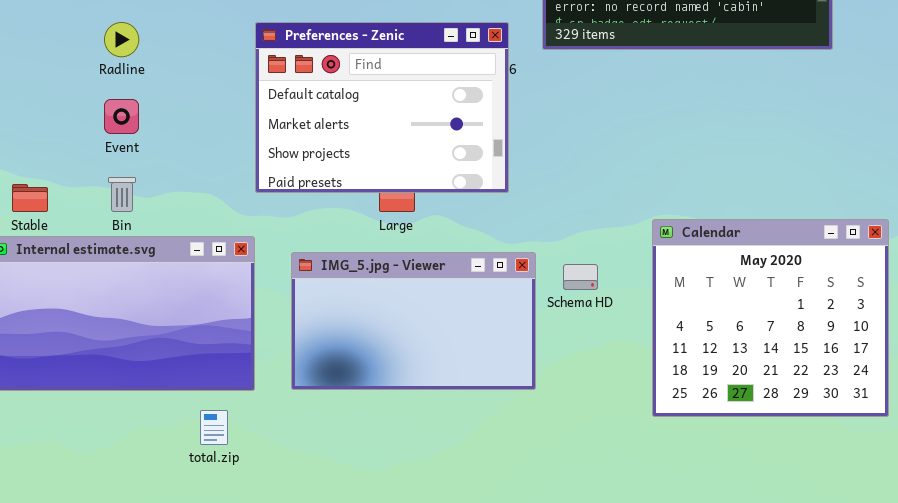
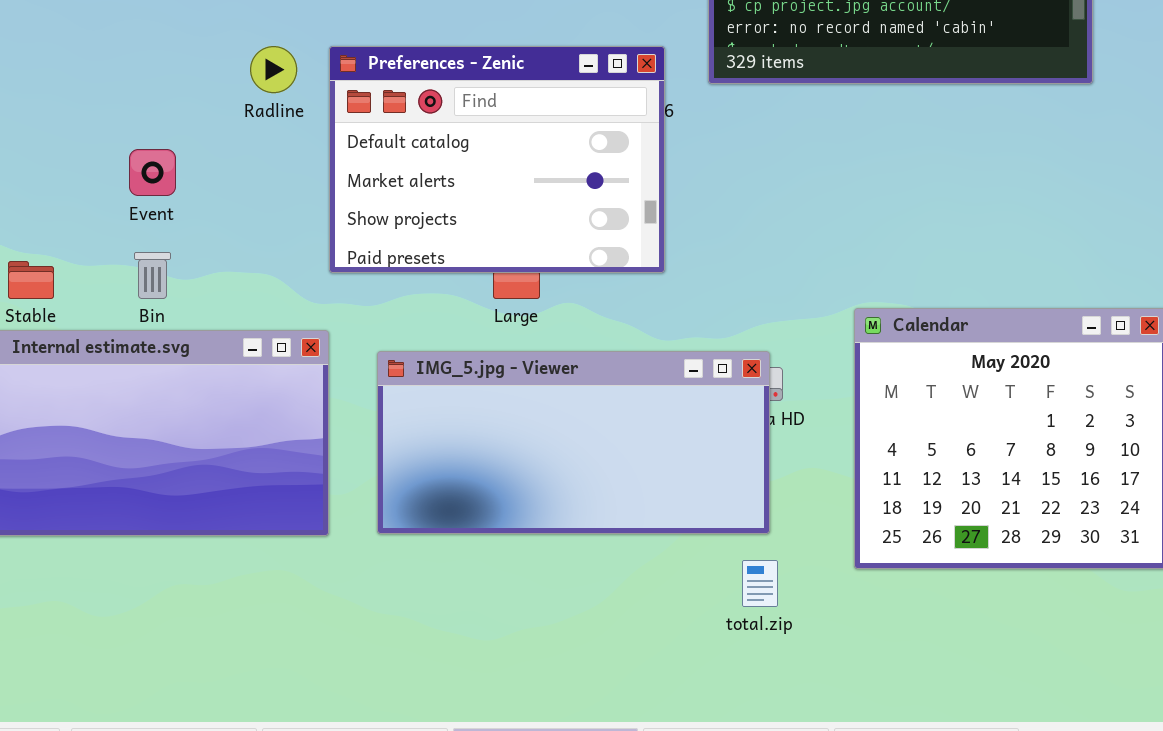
Radline: [104,22,139,57] -> [250,46,297,93], moved
IMG_5.jpg - Viewer: [291,252,536,390] -> [377,351,770,534], resized
total.zip: [200,410,228,445] -> [742,560,778,607], moved

